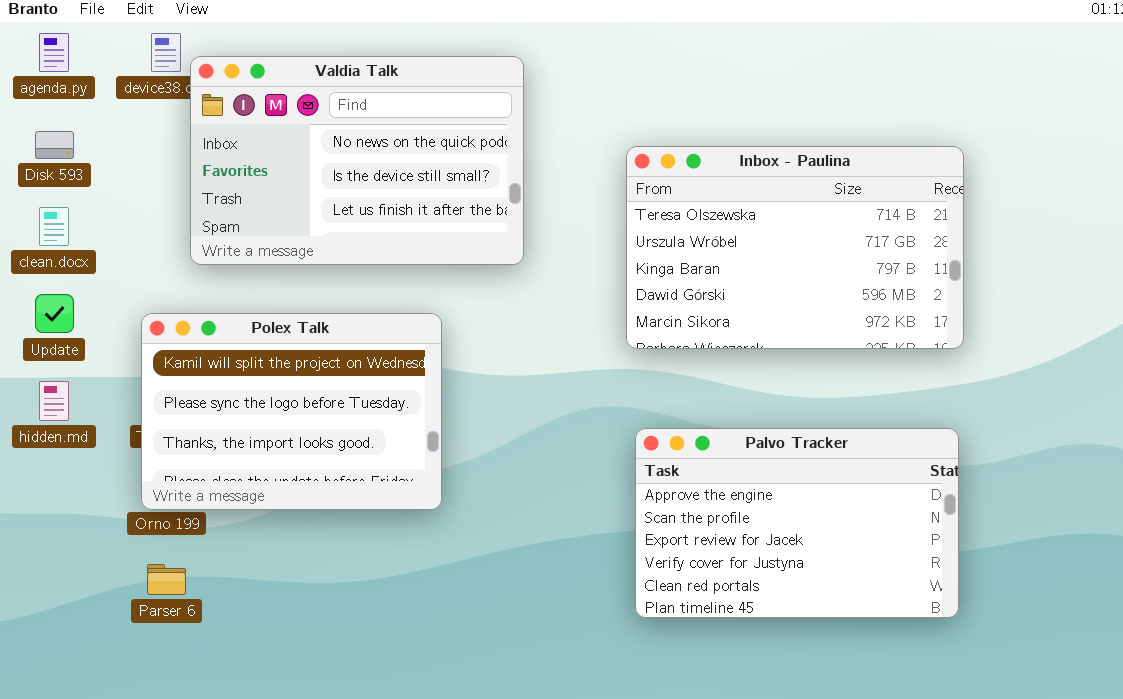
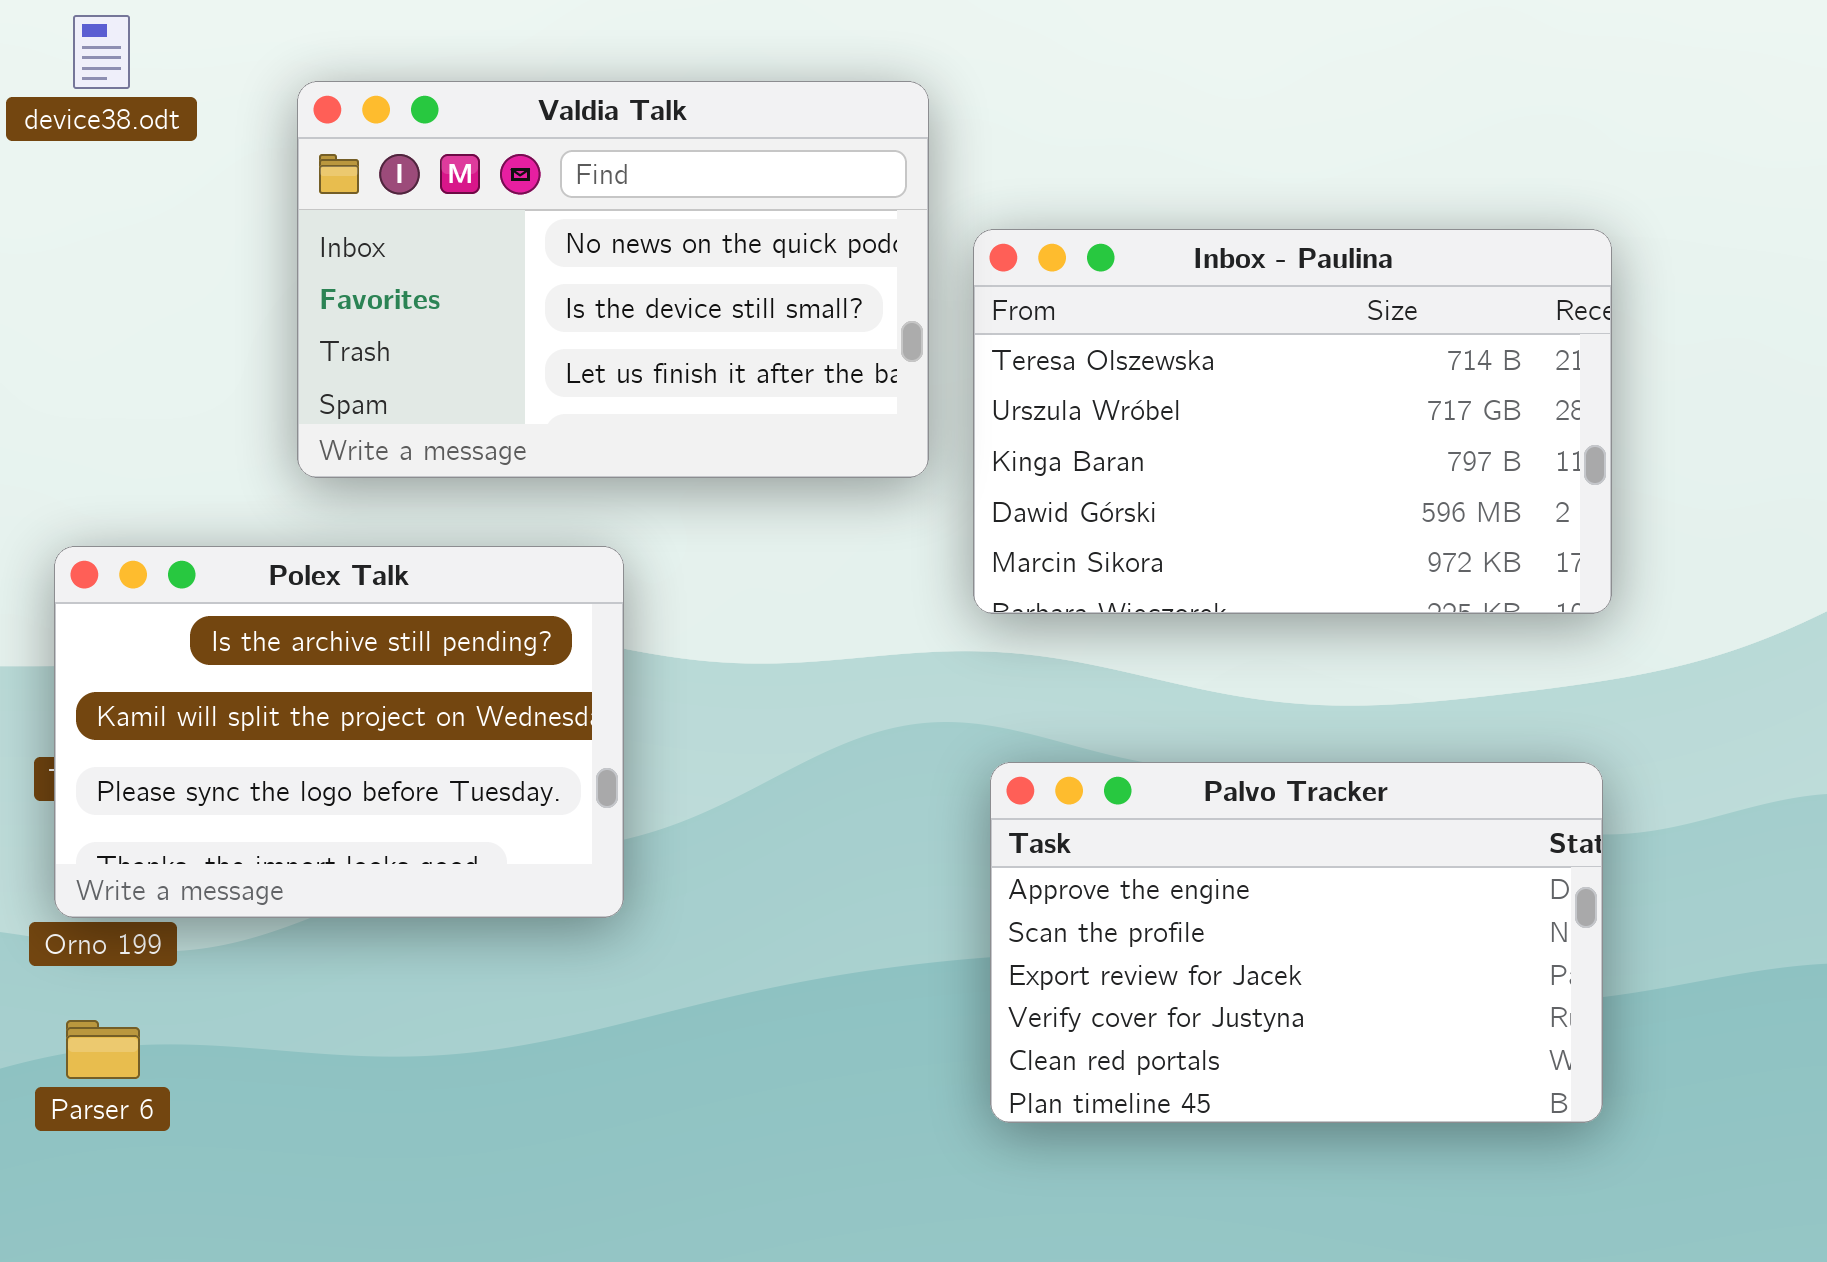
Valdia Talk: [190,56,524,265] -> [297,81,929,478], moved
Polex Talk: [141,313,442,510] -> [54,546,624,918], scrolled up 1 row

